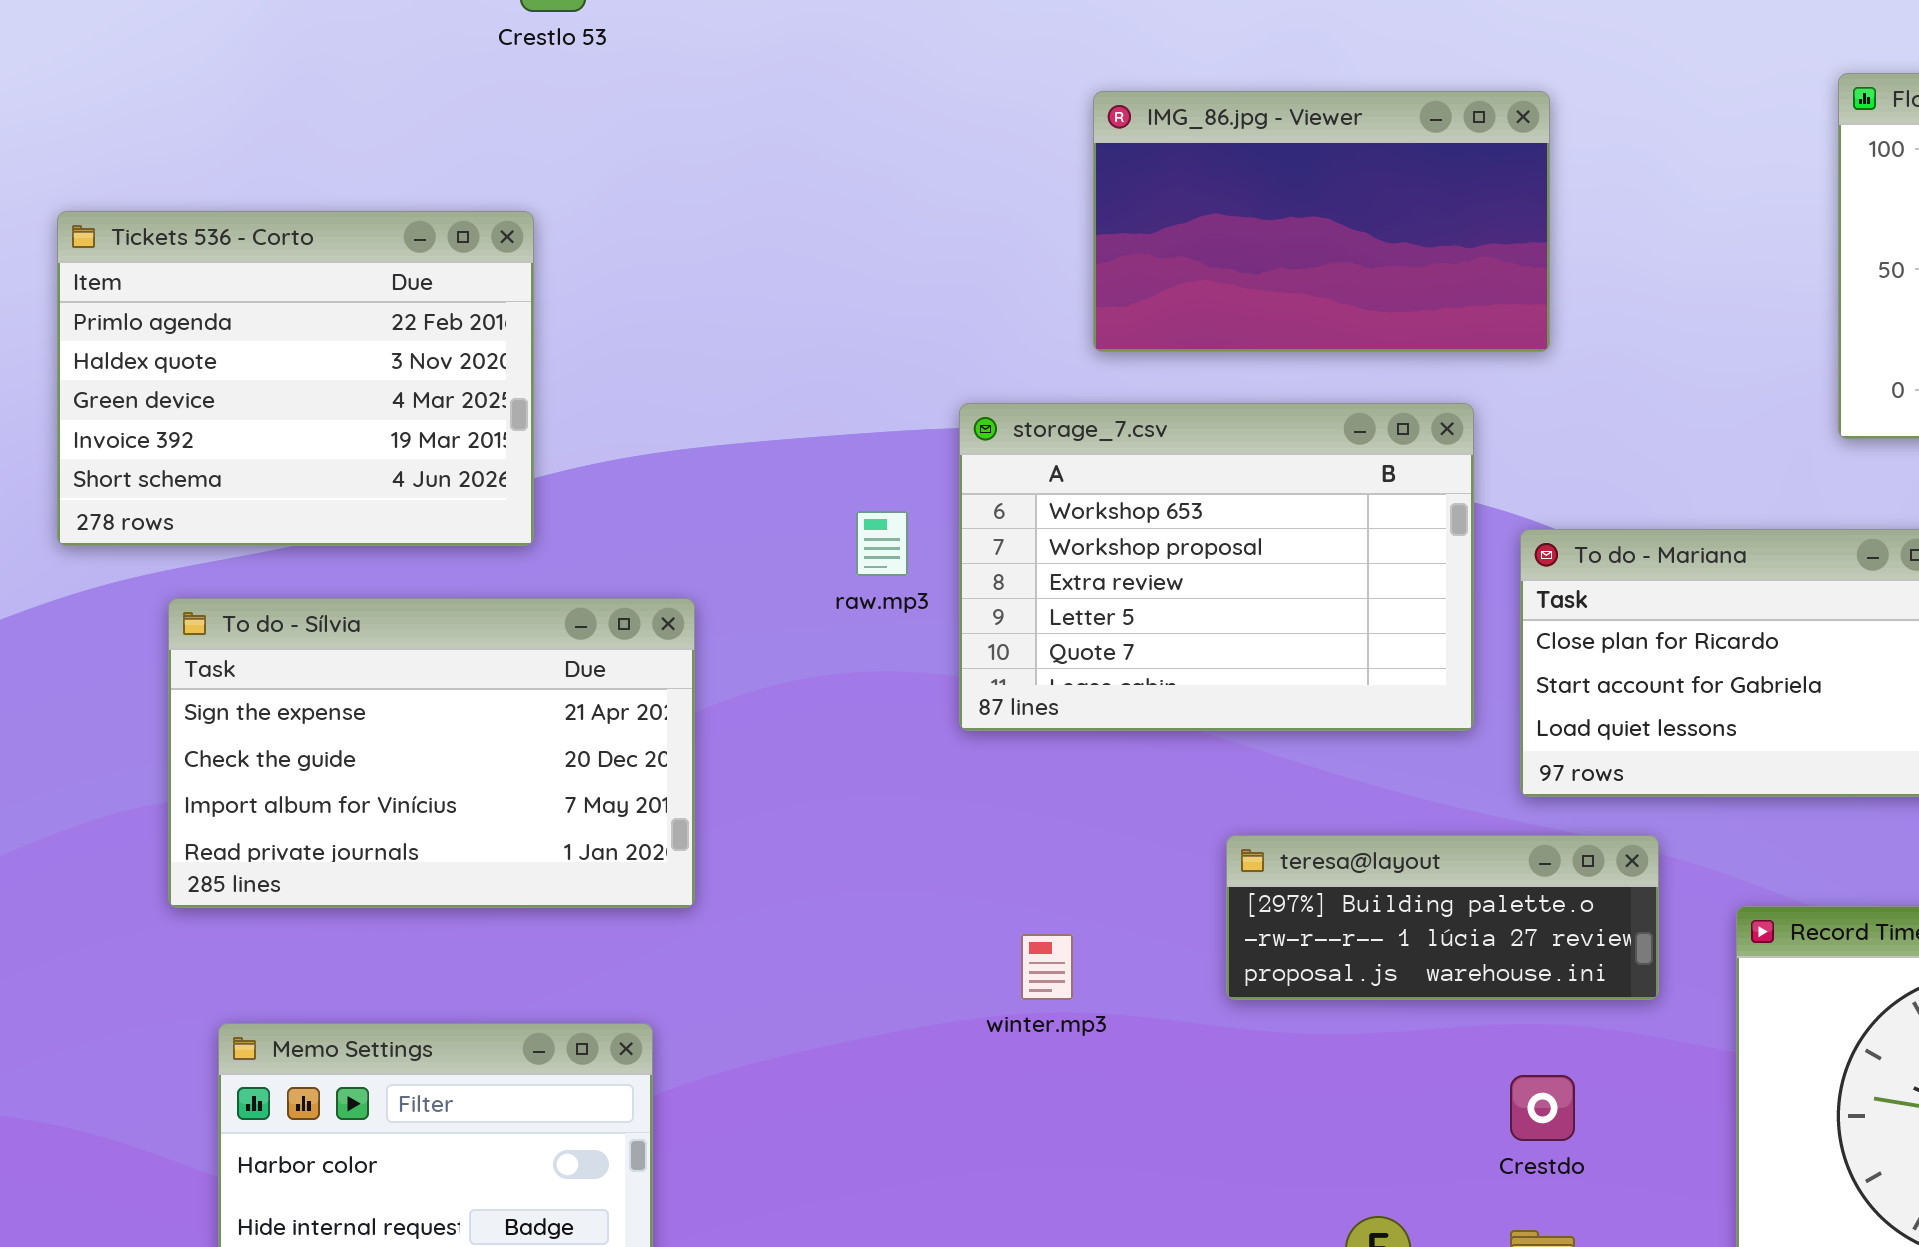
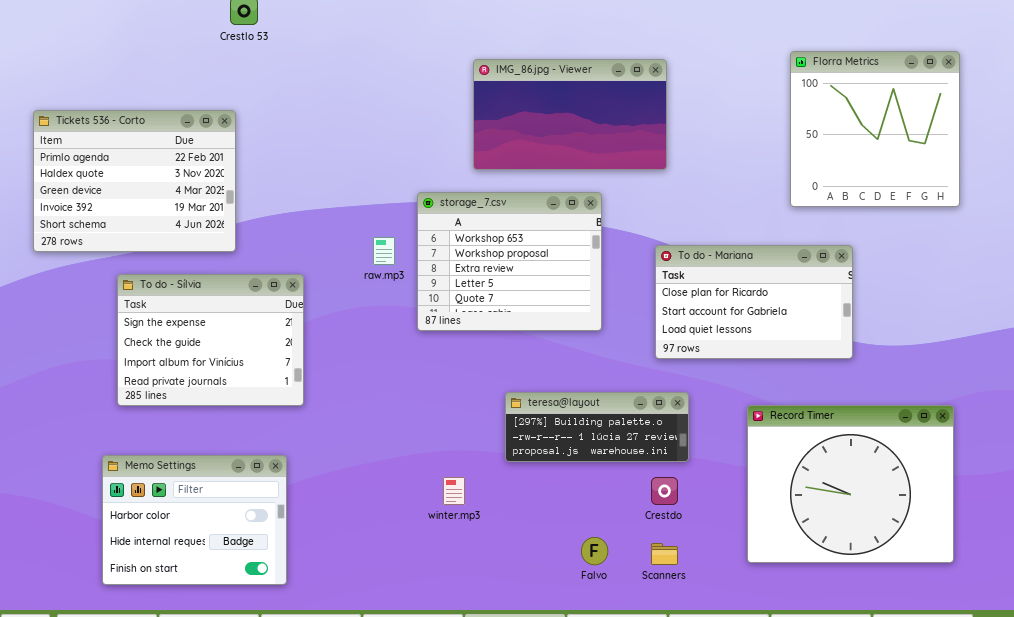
storage_7.csv: [959,403,1474,731] -> [417,192,602,331], resized
To do - Sílvia: [168,598,695,908] -> [117,274,304,406], resized
teresa@layout: [1226,835,1659,1000] -> [505,392,689,462], moved
winter.mp3: [1021,934,1073,1000] -> [443,477,465,505], moved

